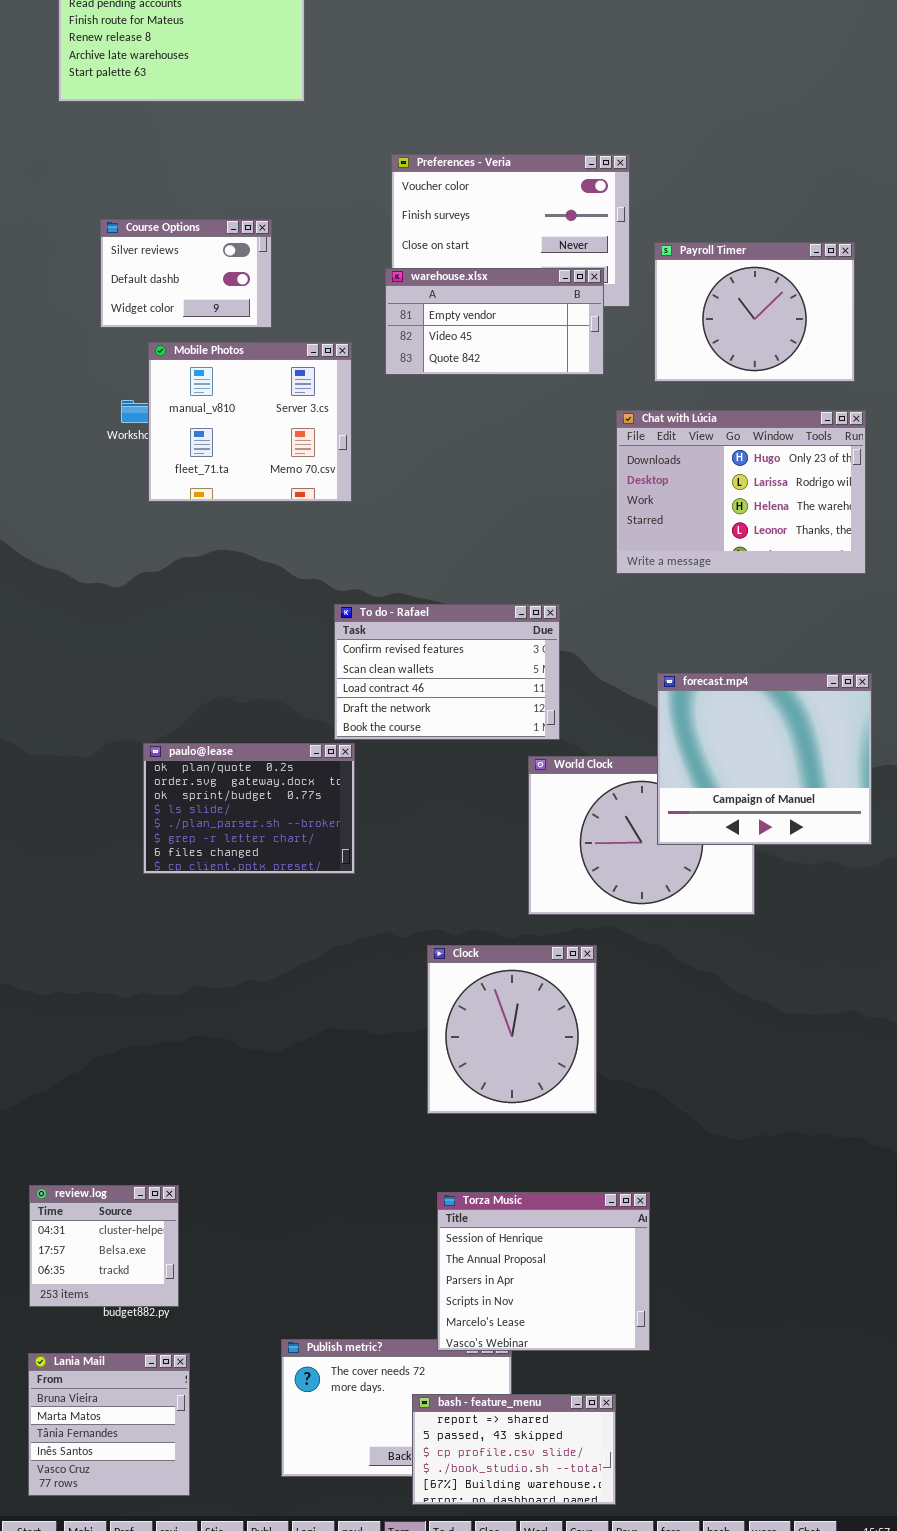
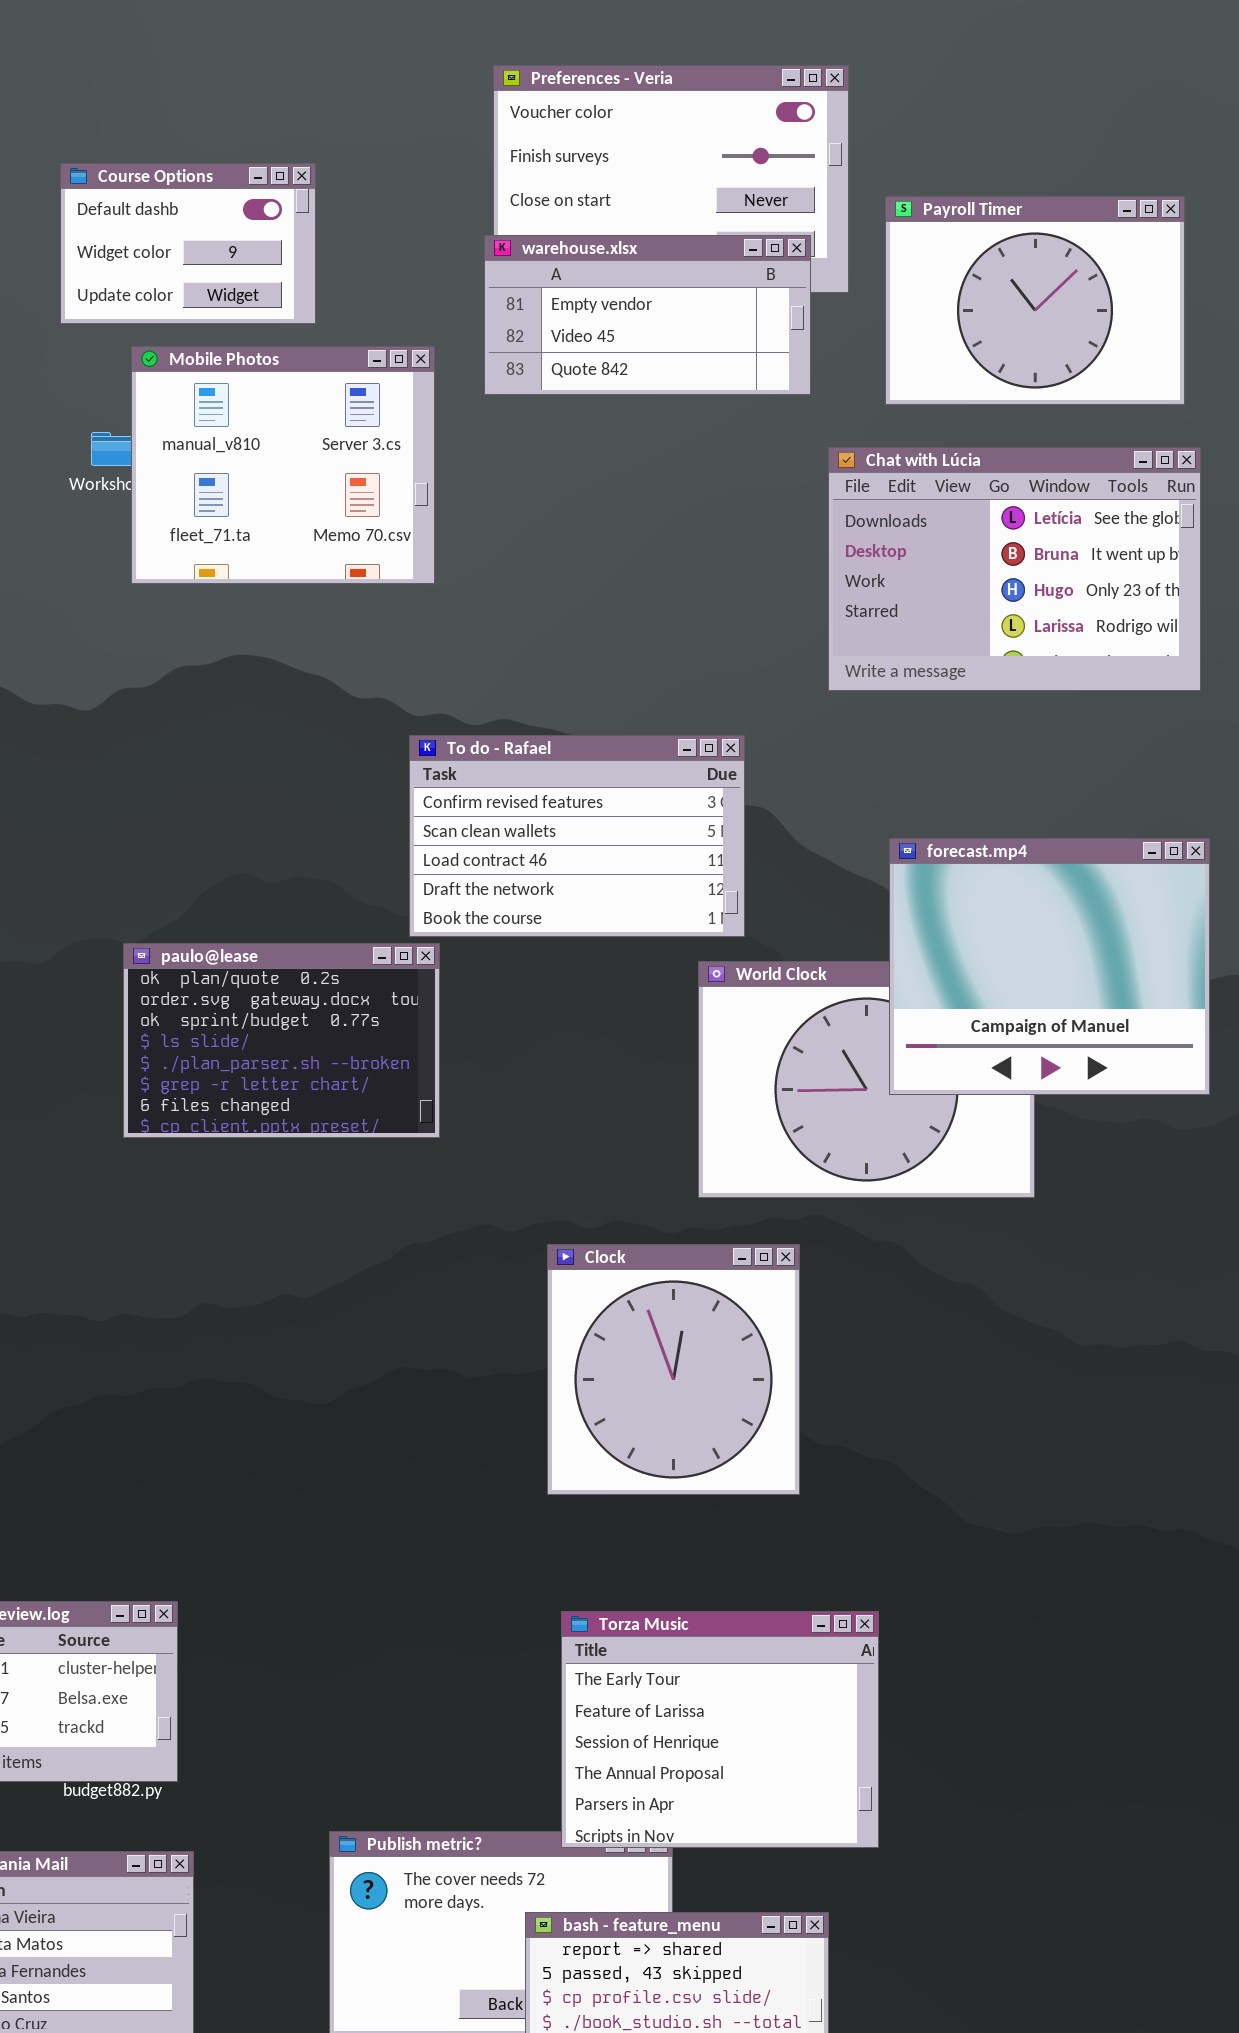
Course Options: [100,219,272,328] -> [60,163,316,324], scrolled down 1 row
Chat with Lúcia: [616,410,866,574] -> [828,447,1201,691], scrolled up 2 rows
Torza Music: [437,1192,650,1351] -> [561,1611,879,1848], scrolled up 2 rows

